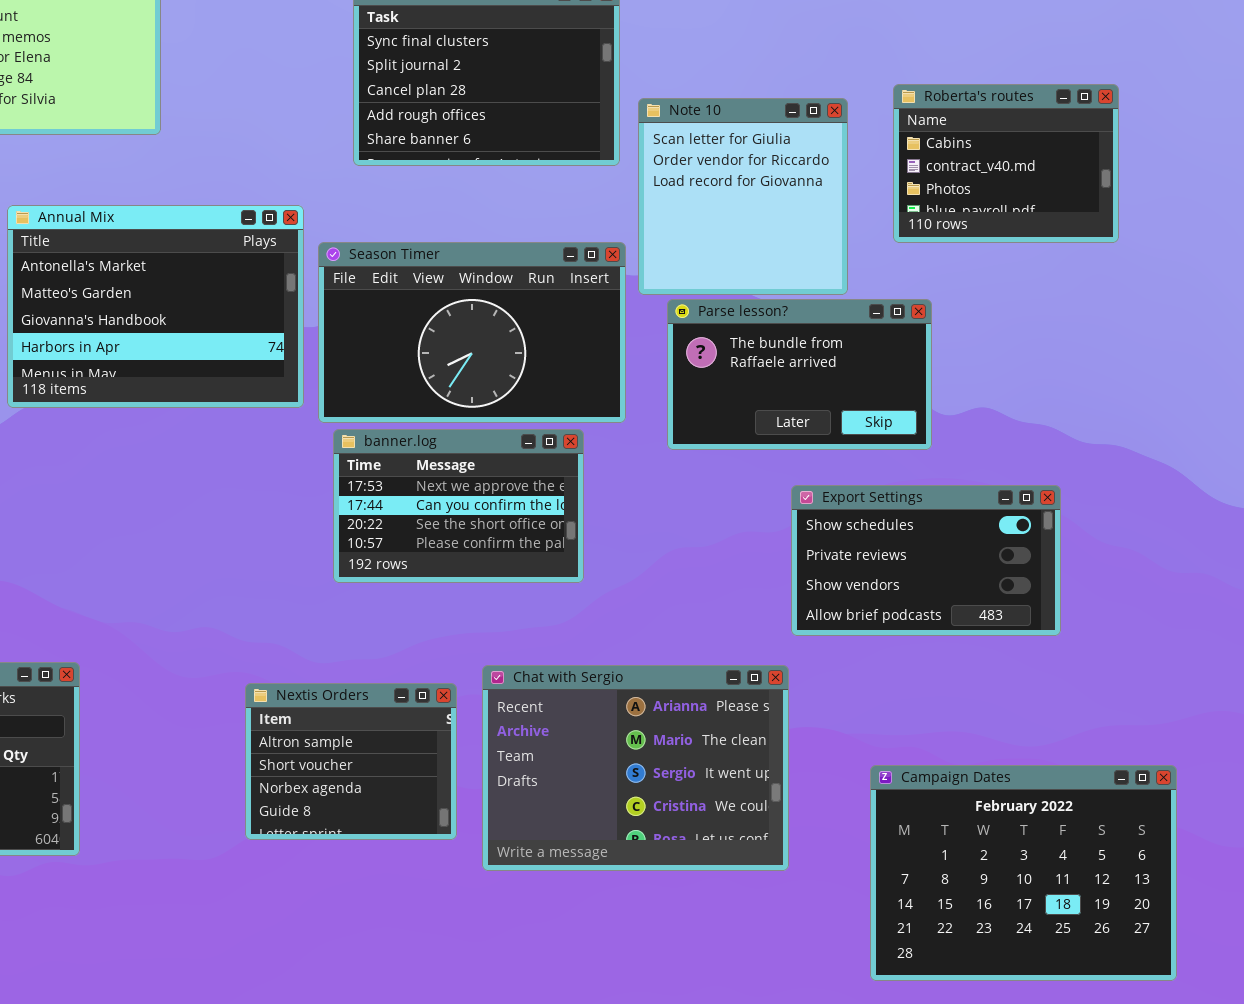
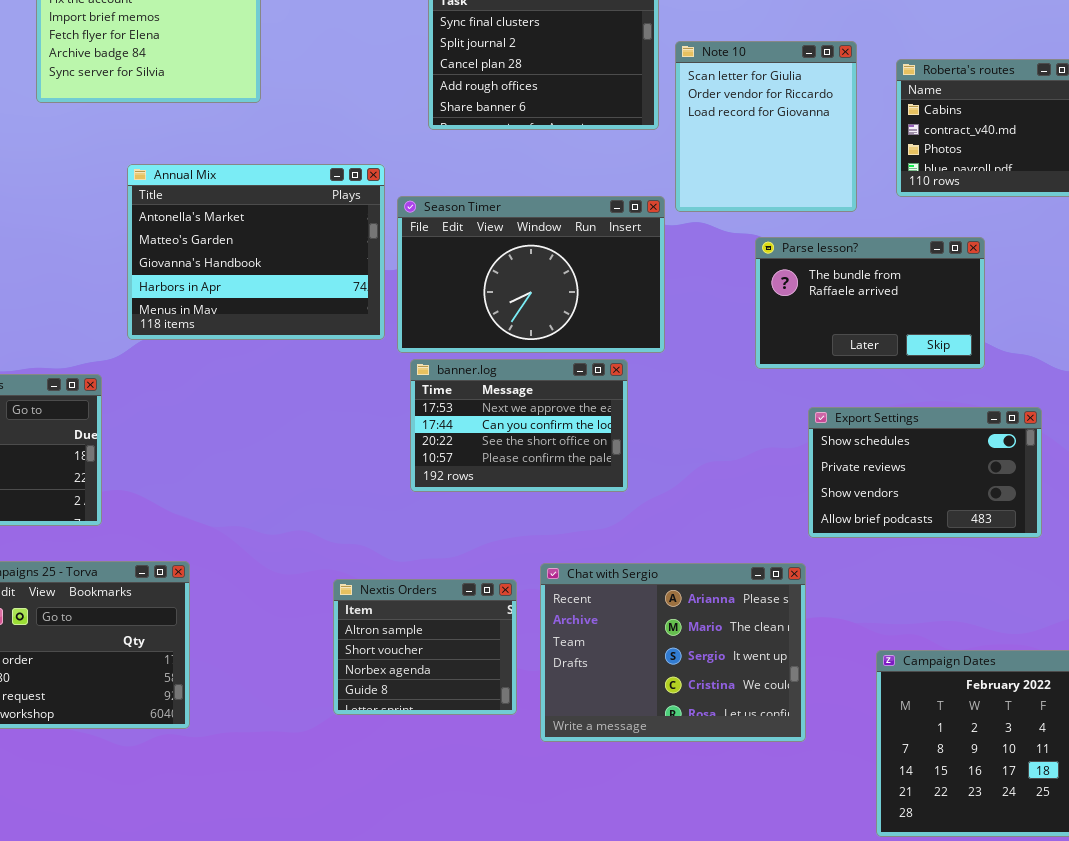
Note 10: [638,98,848,295] -> [675,41,857,212], moved
Parse lesson?: [667,299,932,450] -> [755,237,985,369], moved

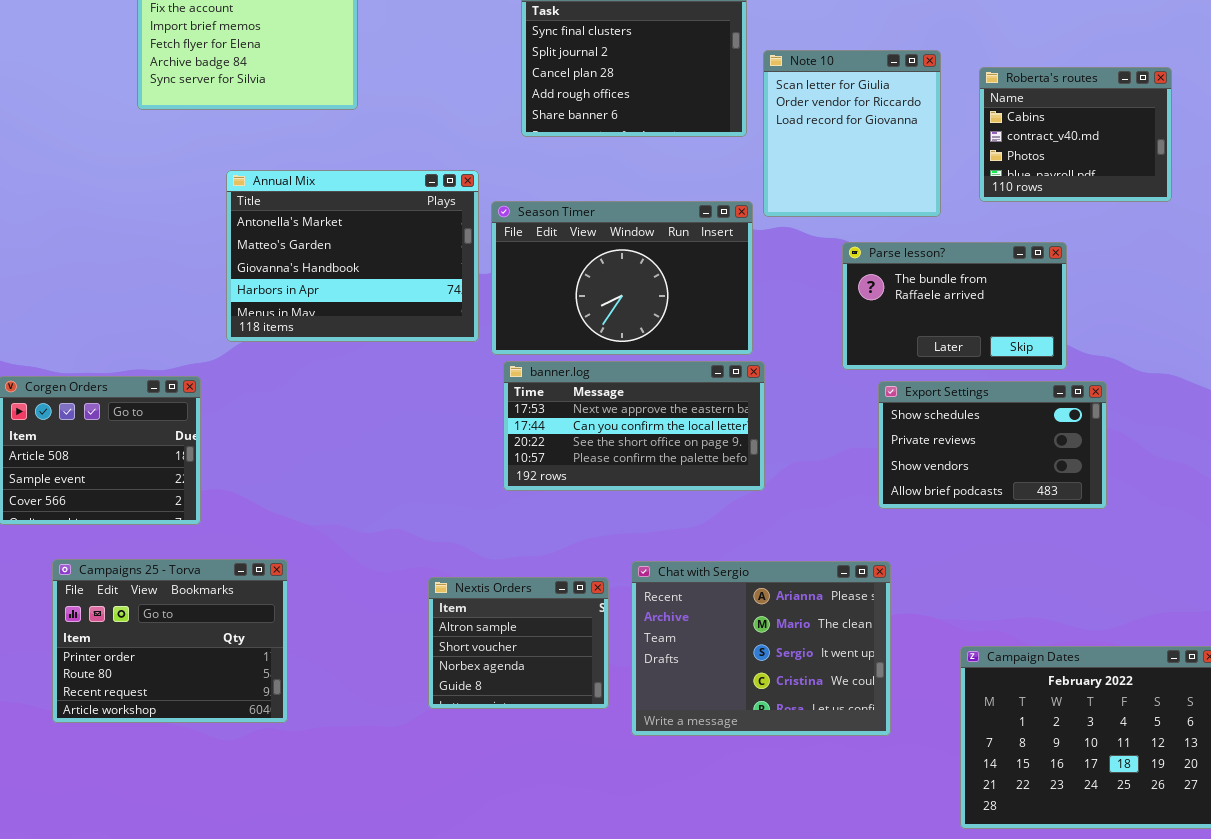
banner.log: [410,359,628,492] -> [503,361,765,491], resized
Export Settings: [808,407,1042,538] -> [878,381,1107,509], moved

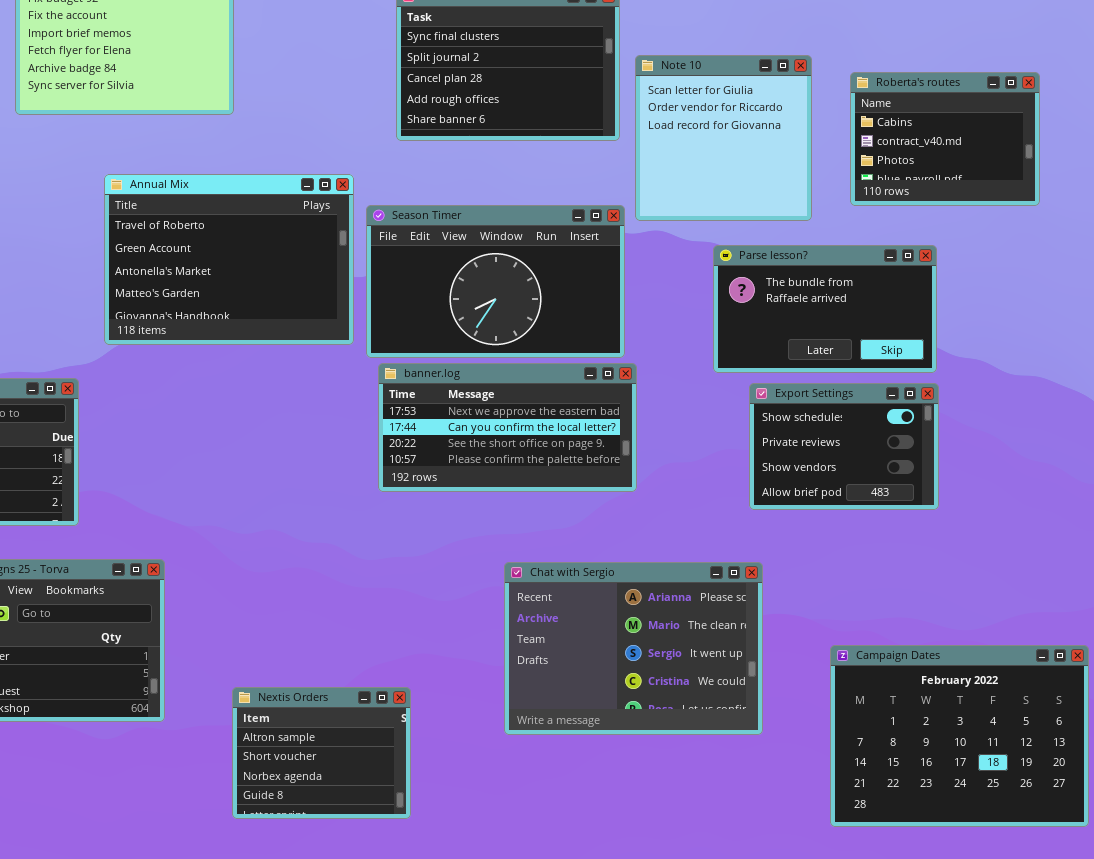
Annual Mix: [226,170,479,342] -> [104,174,354,345], scrolled up 2 rows
Export Settings: [878,381,1107,509] -> [749,383,939,510], resized
Nextis Orders: [428,577,609,709] -> [232,687,411,819], moved

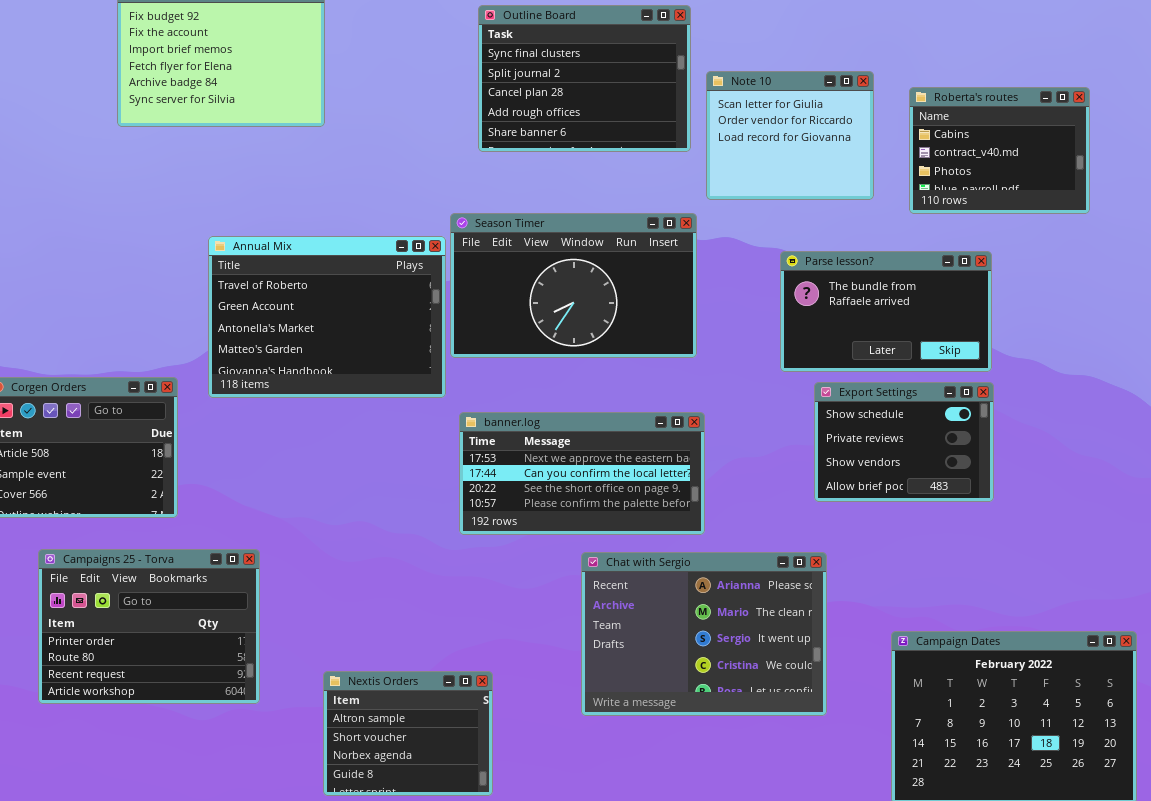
Note 10: [635,55,812,221] -> [706,71,874,200], resized
Annual Mix: [104,174,354,345] -> [208,236,446,398], moved
banner.log: [378,363,637,492] -> [459,412,705,535], moved

